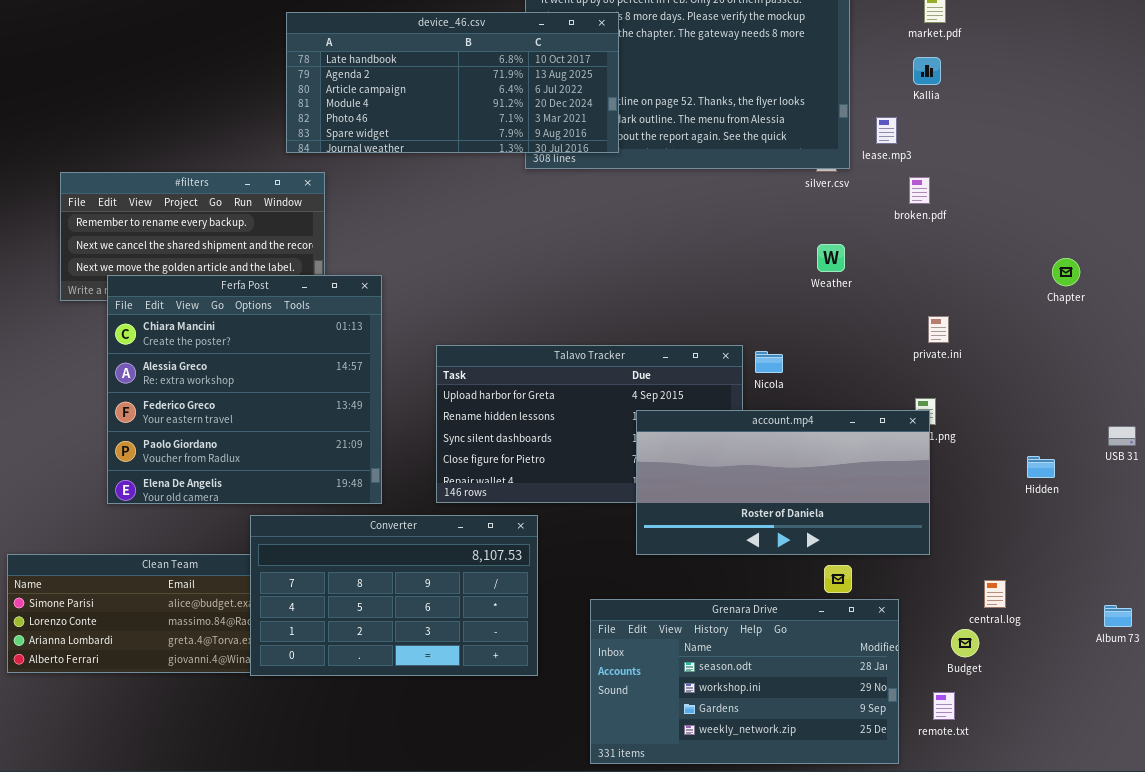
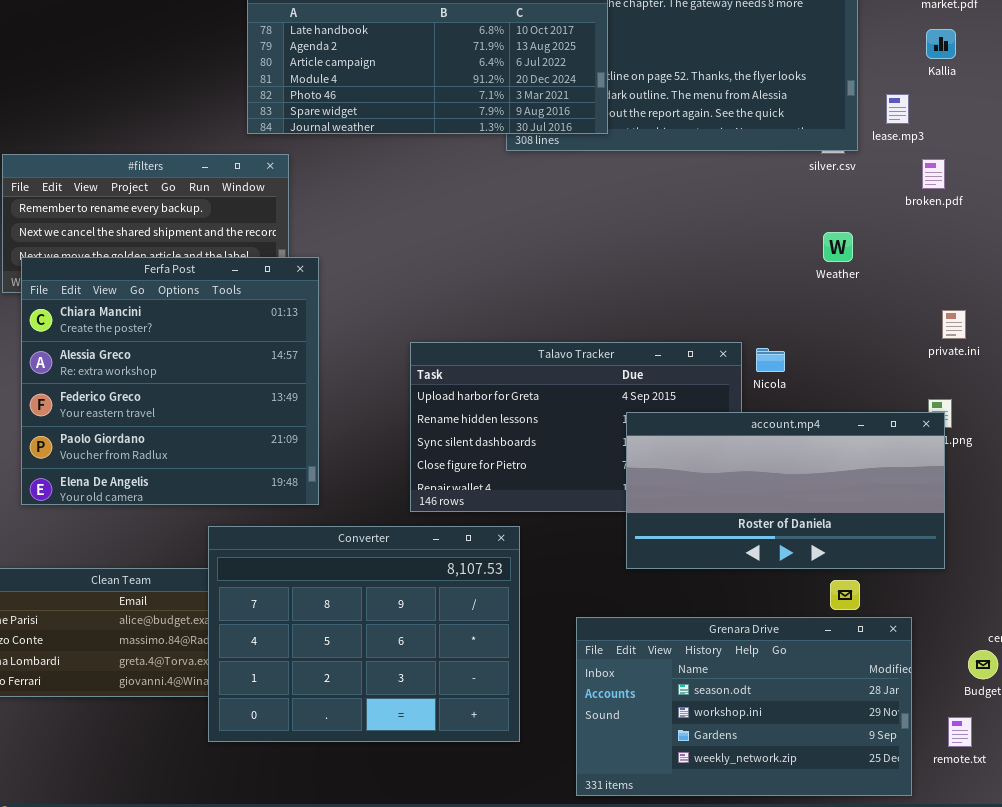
Ferfa Post: [107,275,382,504] -> [21,257,319,505], moved
Converter: [250,515,538,676] -> [208,526,520,742], resized

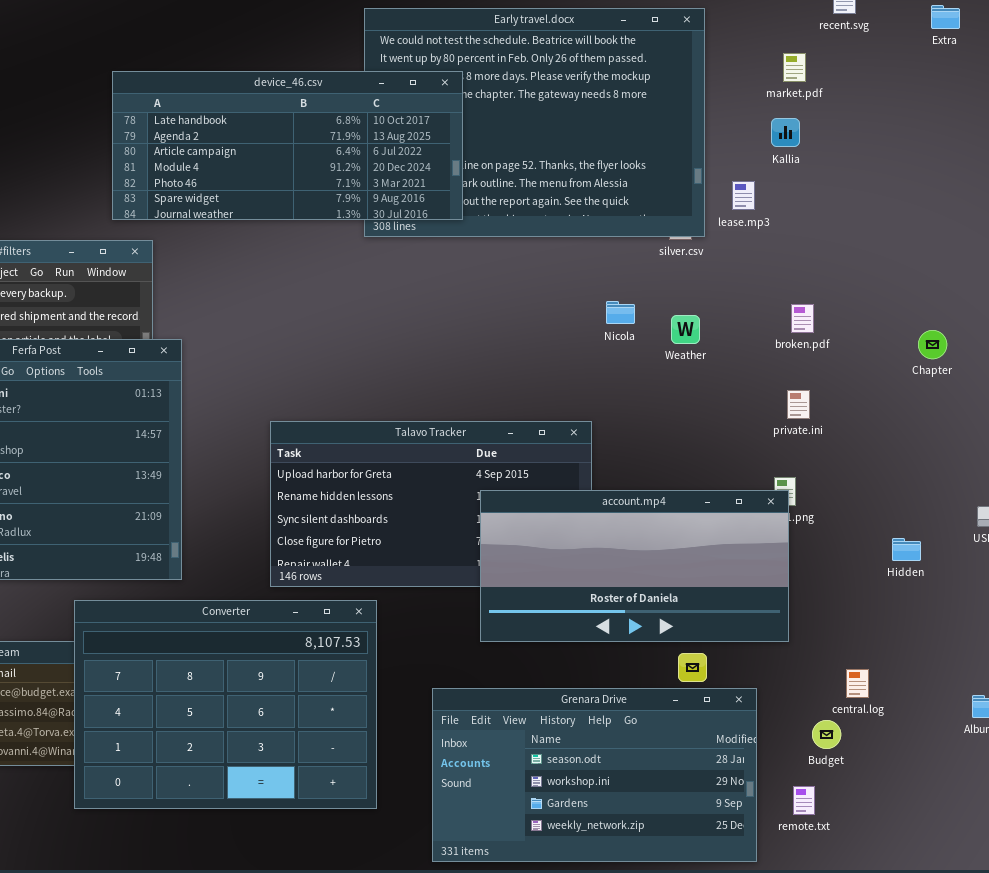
broken.pdf: [922,159,945,189] -> [791,304,814,333], moved
Nicola: [756,348,785,372] -> [606,301,635,324], moved

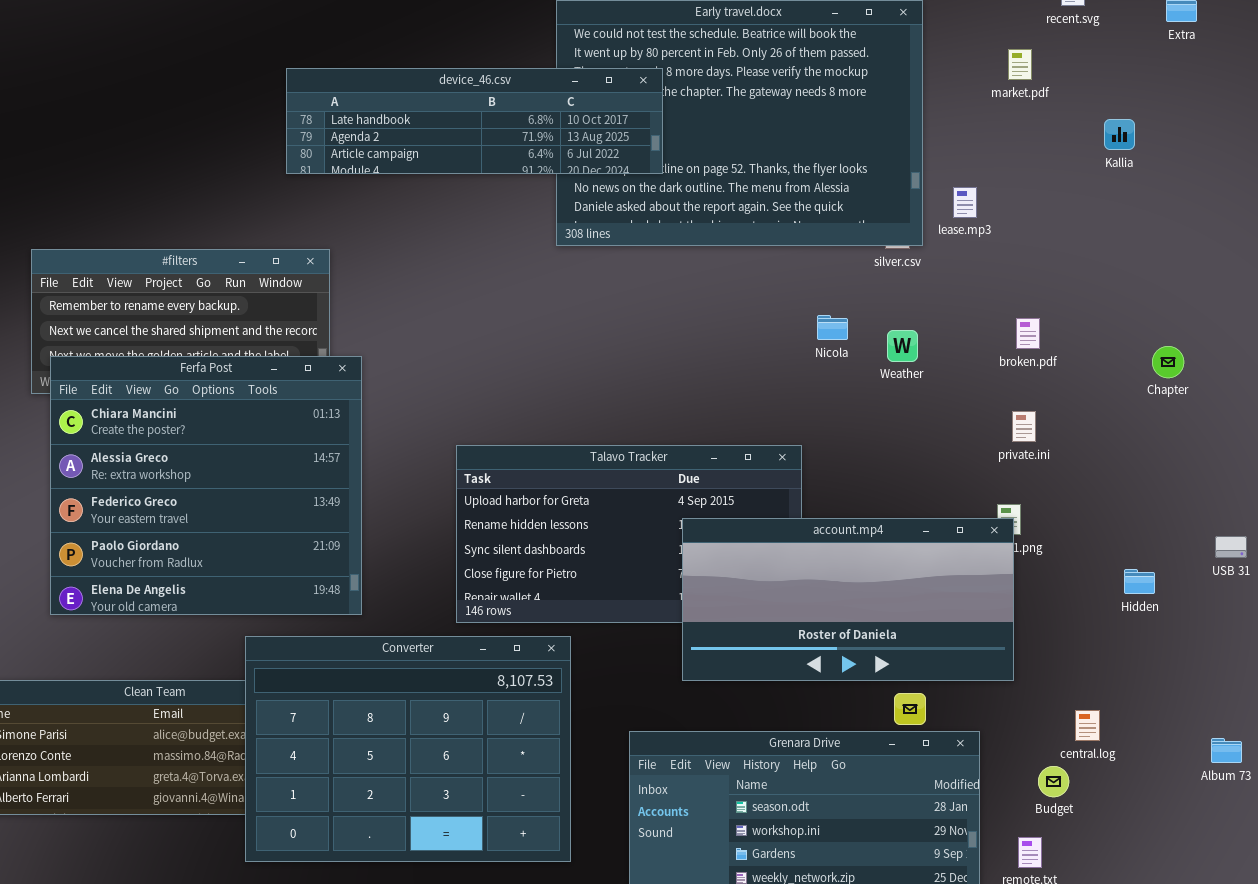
device_46.csv: [112,71,463,220] -> [286,68,663,174], resized
Kallia: [771,118,800,147] -> [1104,119,1135,150], moved

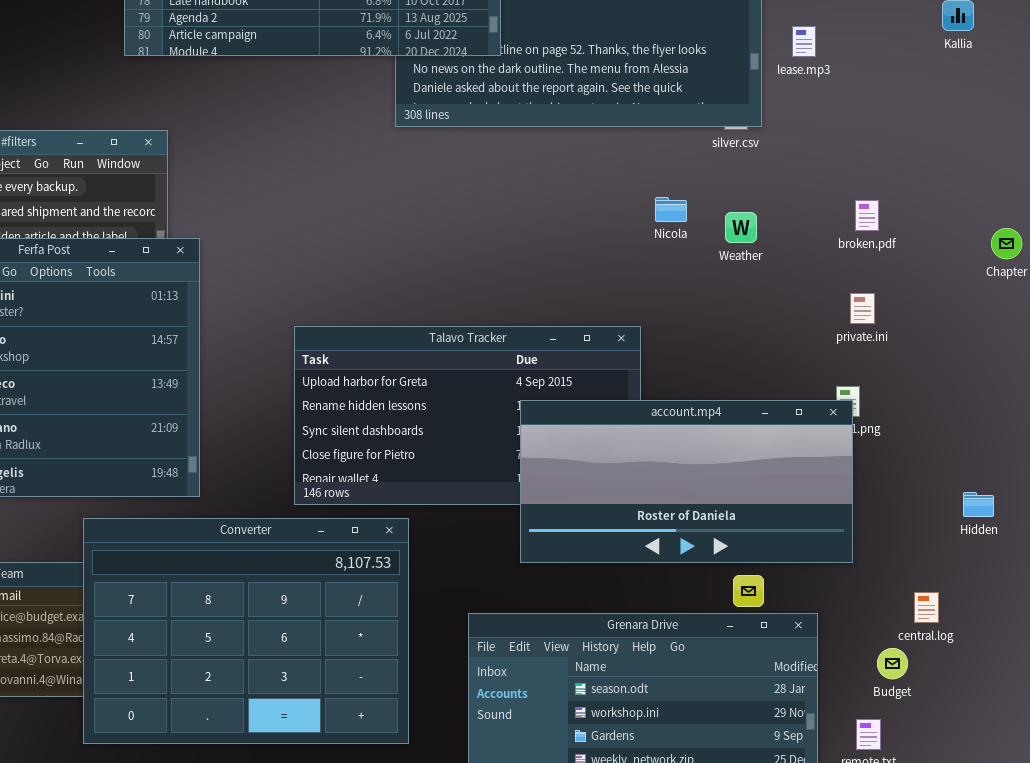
lease.mp3: [953,187,977,218] -> [792,26,816,57], moved
Hidden: [1124,569,1155,594] -> [963,492,994,517], moved

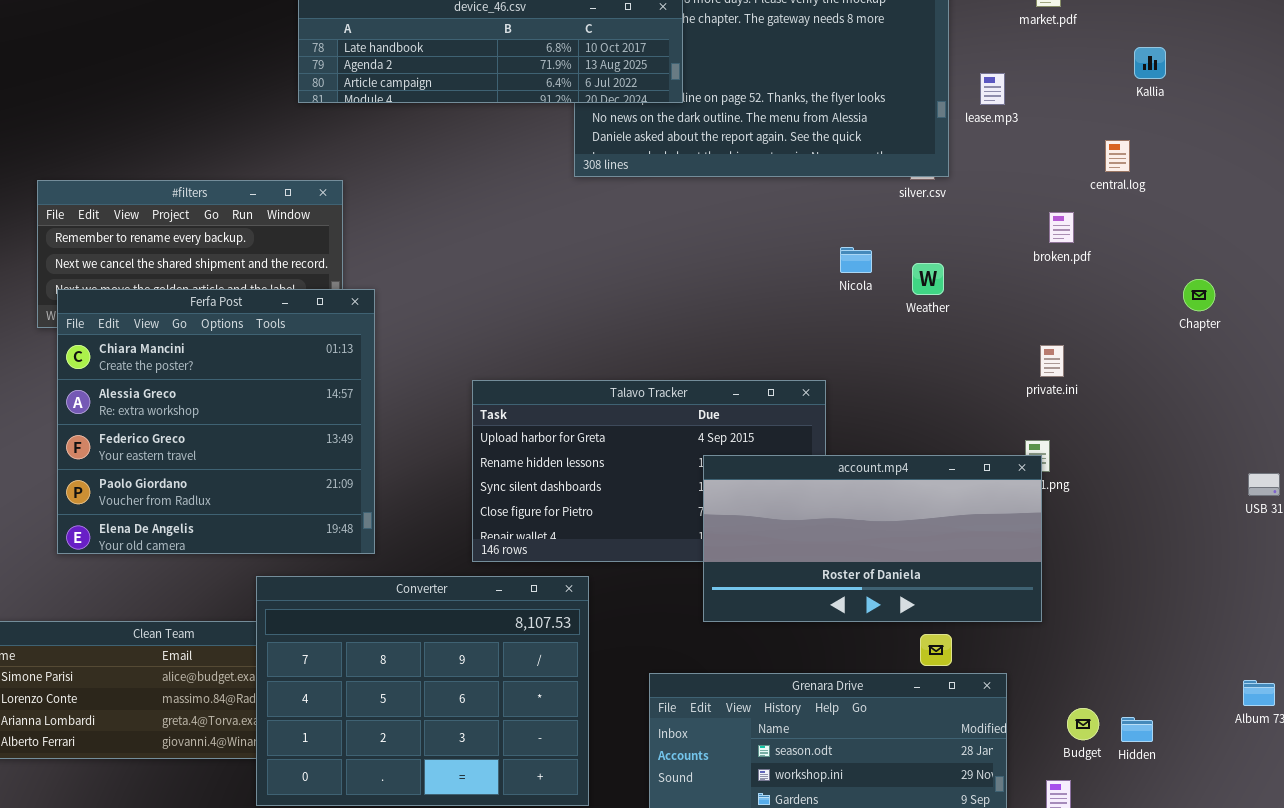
broken.pdf: [855,200,879,231] -> [1049,212,1074,243], moved
Hidden: [963,492,994,517] -> [1121,717,1153,742], moved
central.log: [914,592,939,623] -> [1105,140,1130,172], moved

